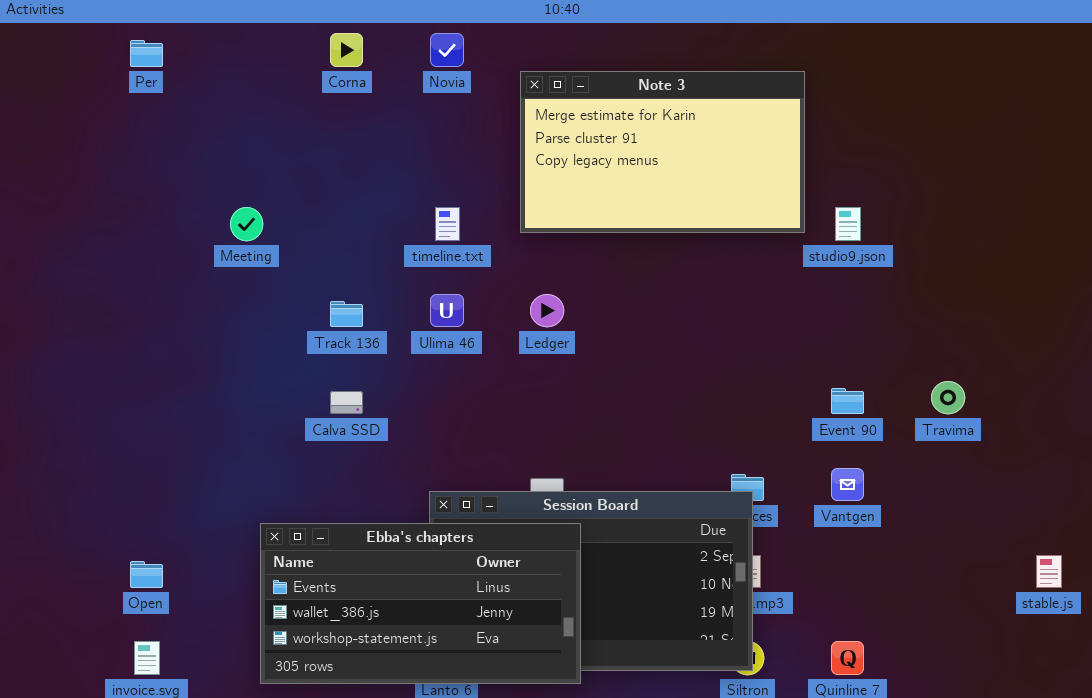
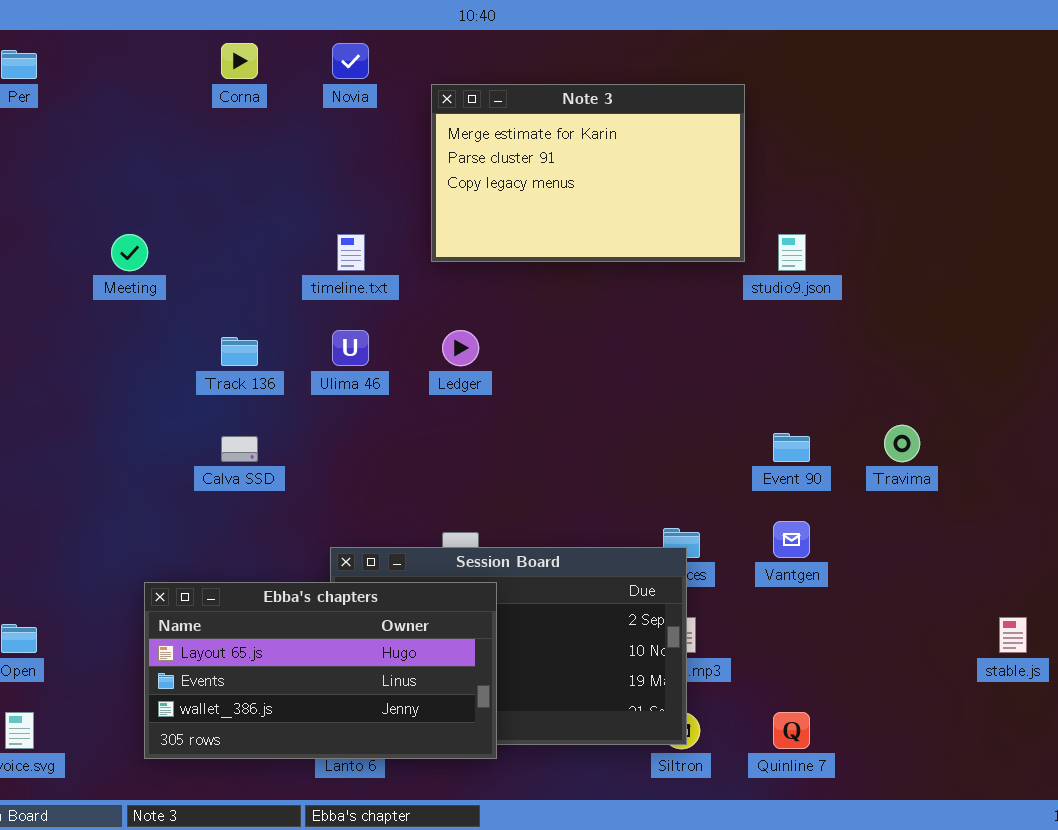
Ebba's chapters: [260,523,581,684] -> [144,582,497,759], scrolled up 1 row

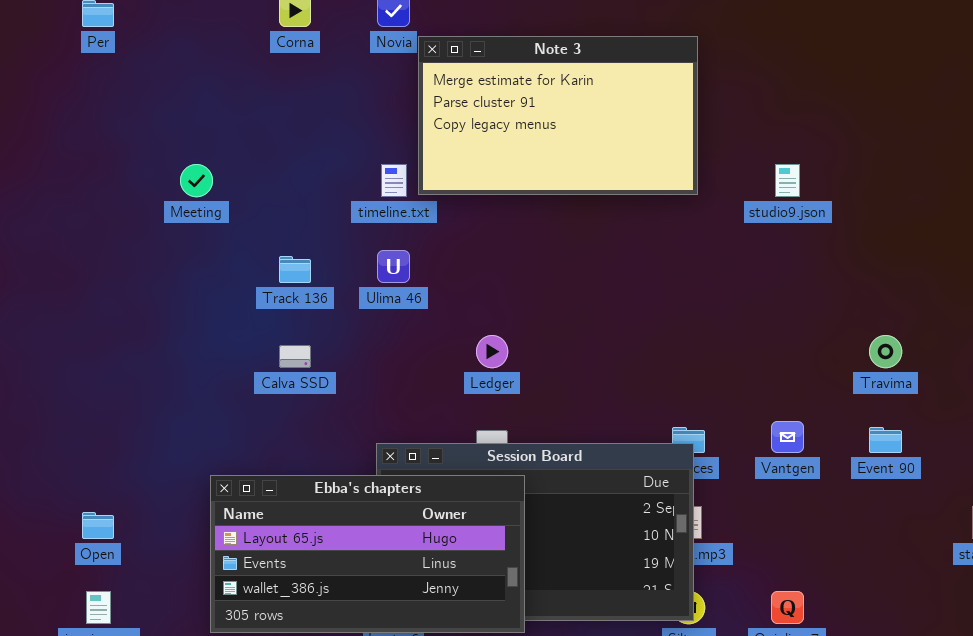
Note 3: [431,84,745,262] -> [418,36,698,195], moved
Ledger: [442,330,479,366] -> [476,335,508,368], moved
Event 90: [773,433,810,462] -> [869,427,902,453], moved

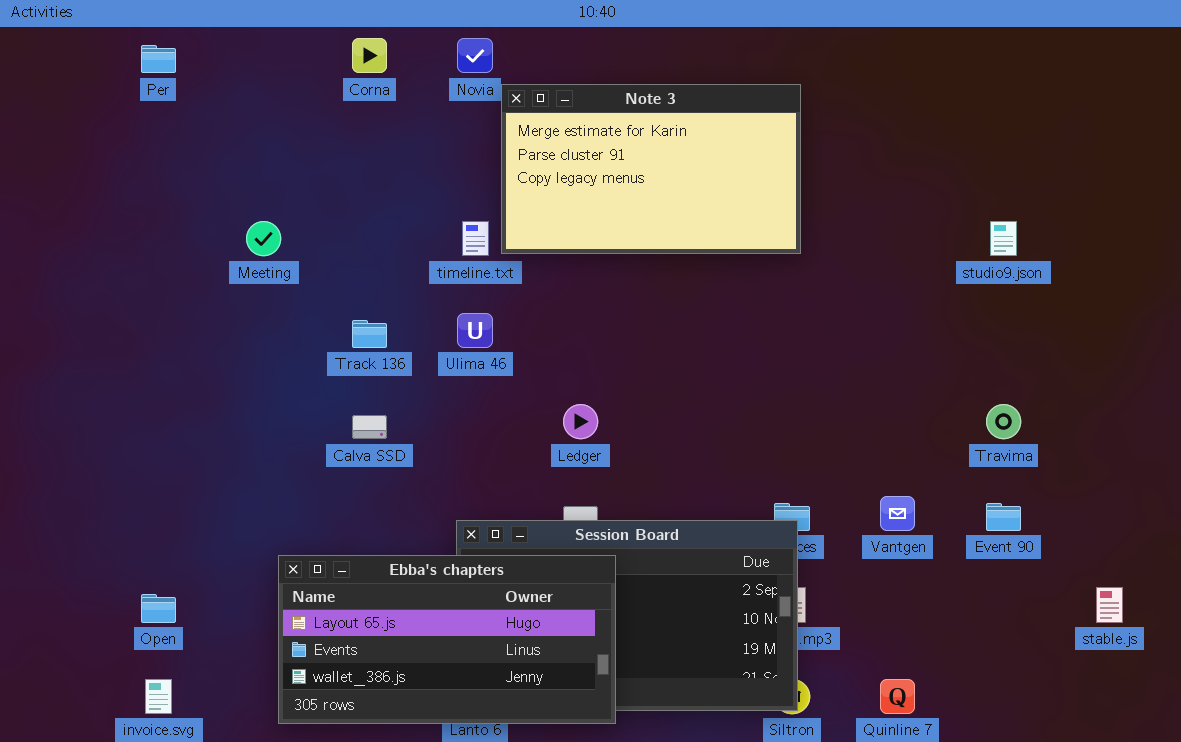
studio9.json: [775,164,800,197] -> [990,221,1017,256], moved

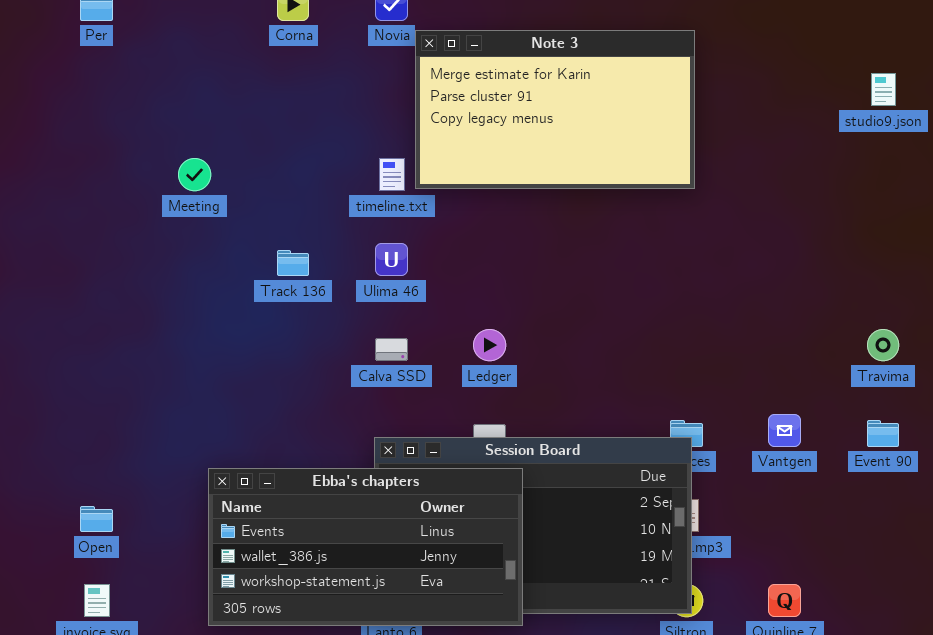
studio9.json: [990,221,1017,256] -> [871,73,896,106], moved
Calva SSD: [352,415,387,439] -> [375,338,408,361], moved
Ebba's chapters: [278,555,616,724] -> [208,468,523,626], scrolled down 1 row

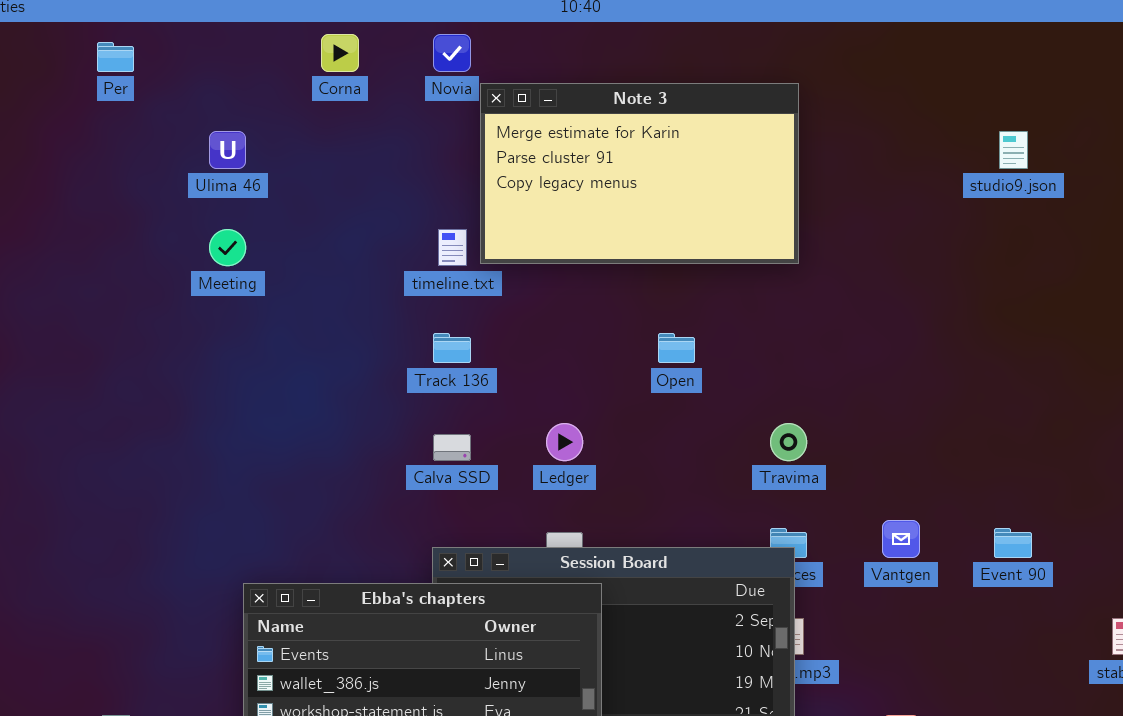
Ulima 46: [375,243,408,276] -> [209,131,246,169], moved
Track 136: [277,250,309,276] -> [433,333,471,363], moved
Travima: [867,329,899,361] -> [770,423,807,461], moved
Open: [80,506,113,532] -> [658,333,695,363], moved

